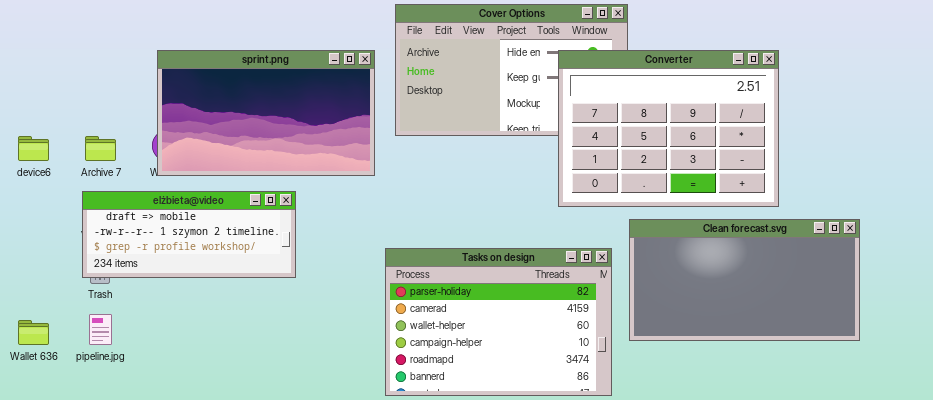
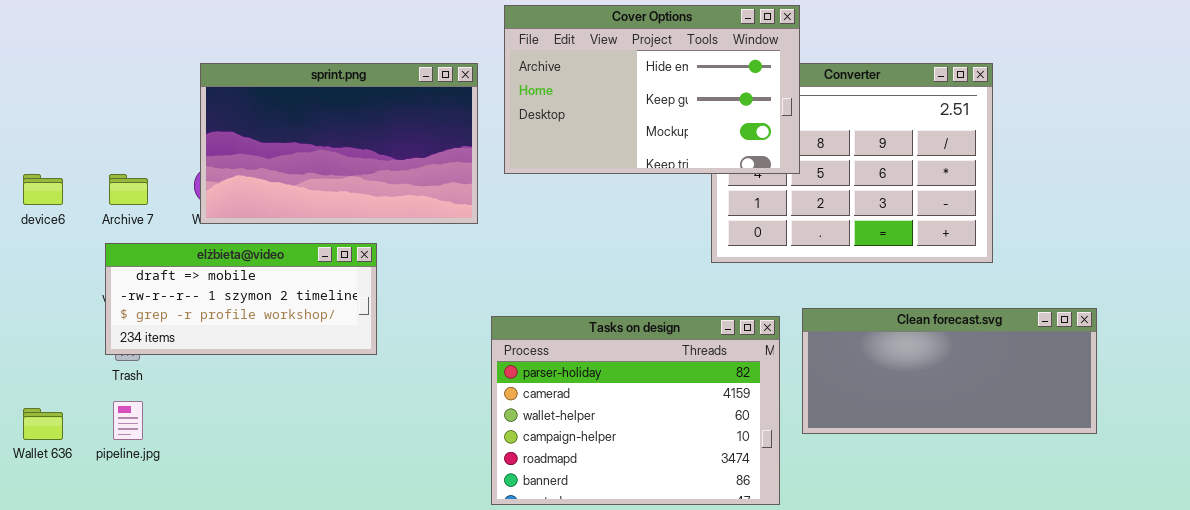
Cover Options: [395,4,628,136] -> [504,5,800,174], raised
Clean forecast.svg: [629,219,860,341] -> [802,308,1097,434], resized

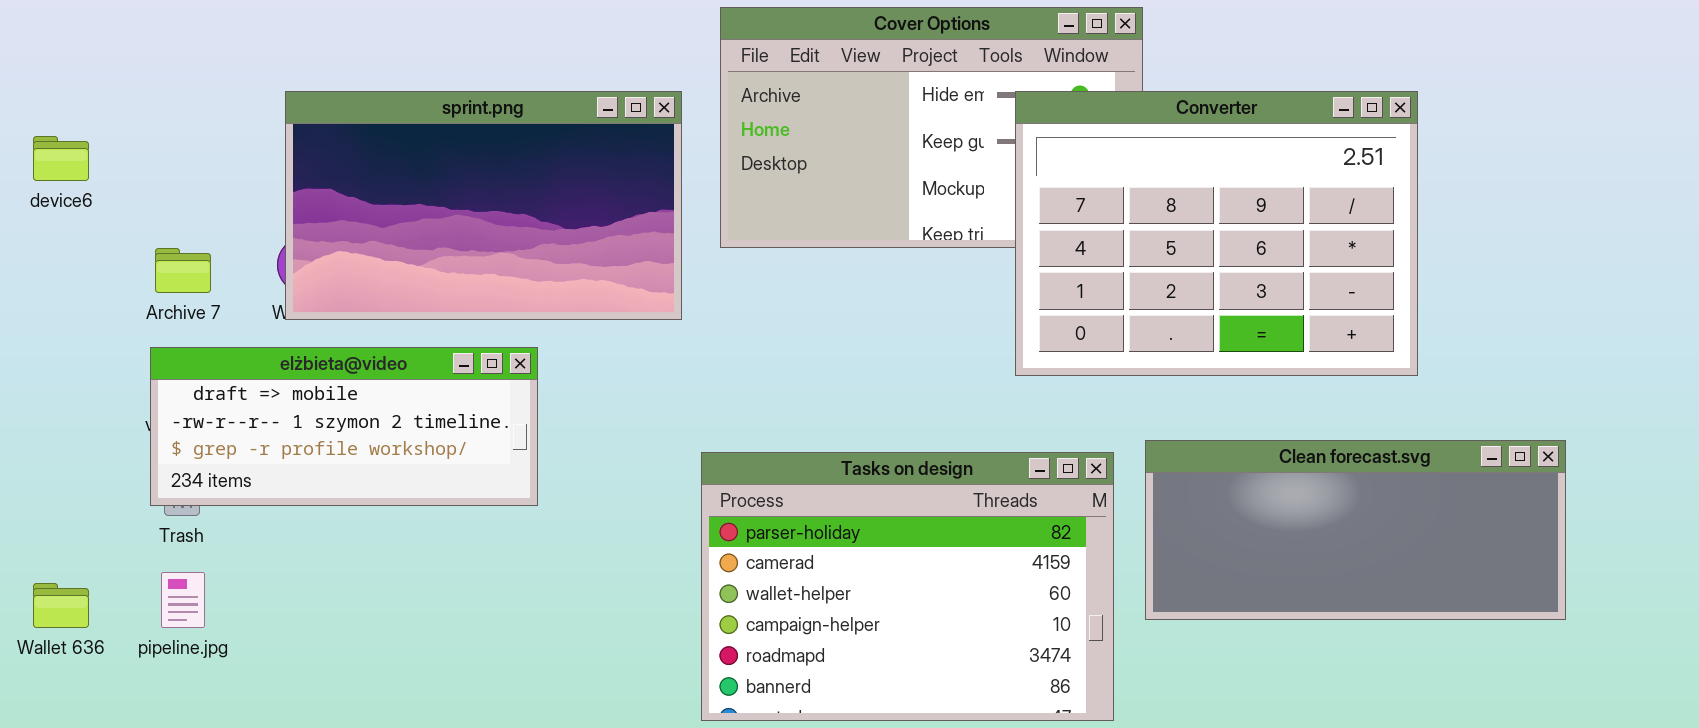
Converter: [711,63,993,263] -> [1015,91,1418,376], raised
device6: [23,174,63,205] -> [33,136,89,181], moved

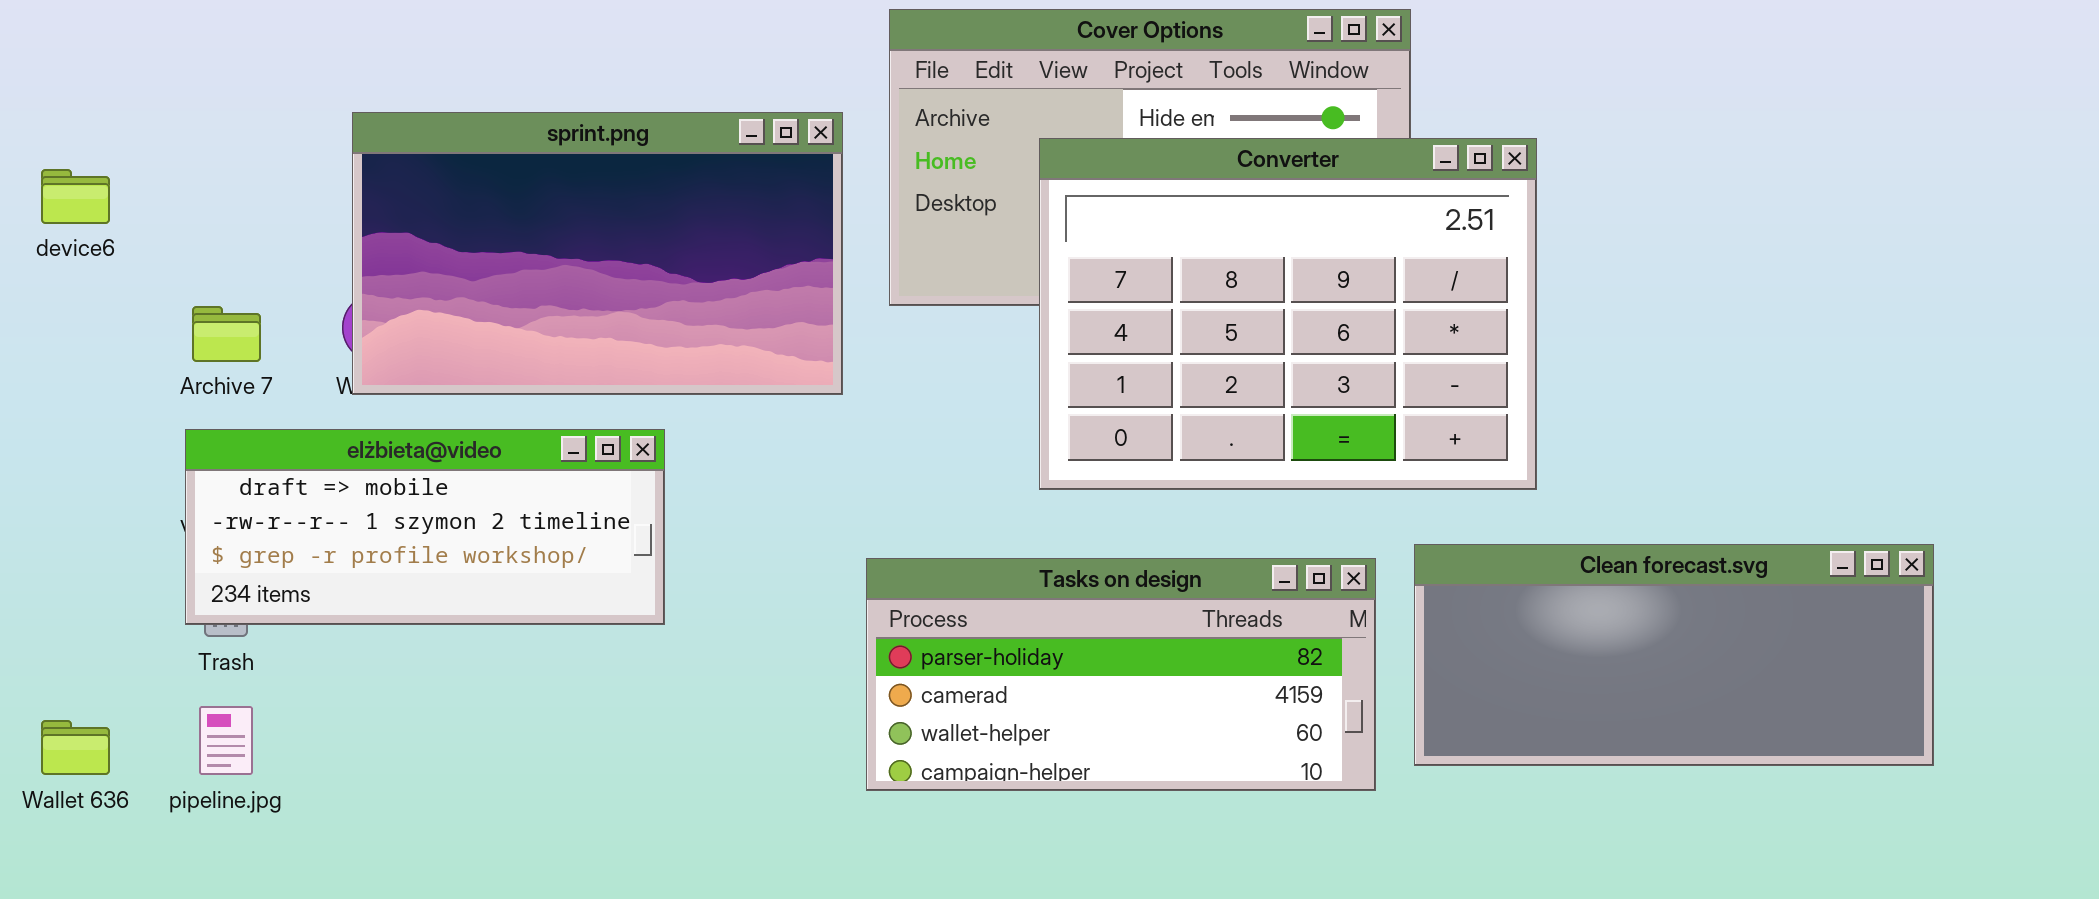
Converter: [1015,91,1418,376] -> [1039,138,1537,490], moved
Tasks on design: [701,452,1114,721] -> [866,558,1376,791], resized

